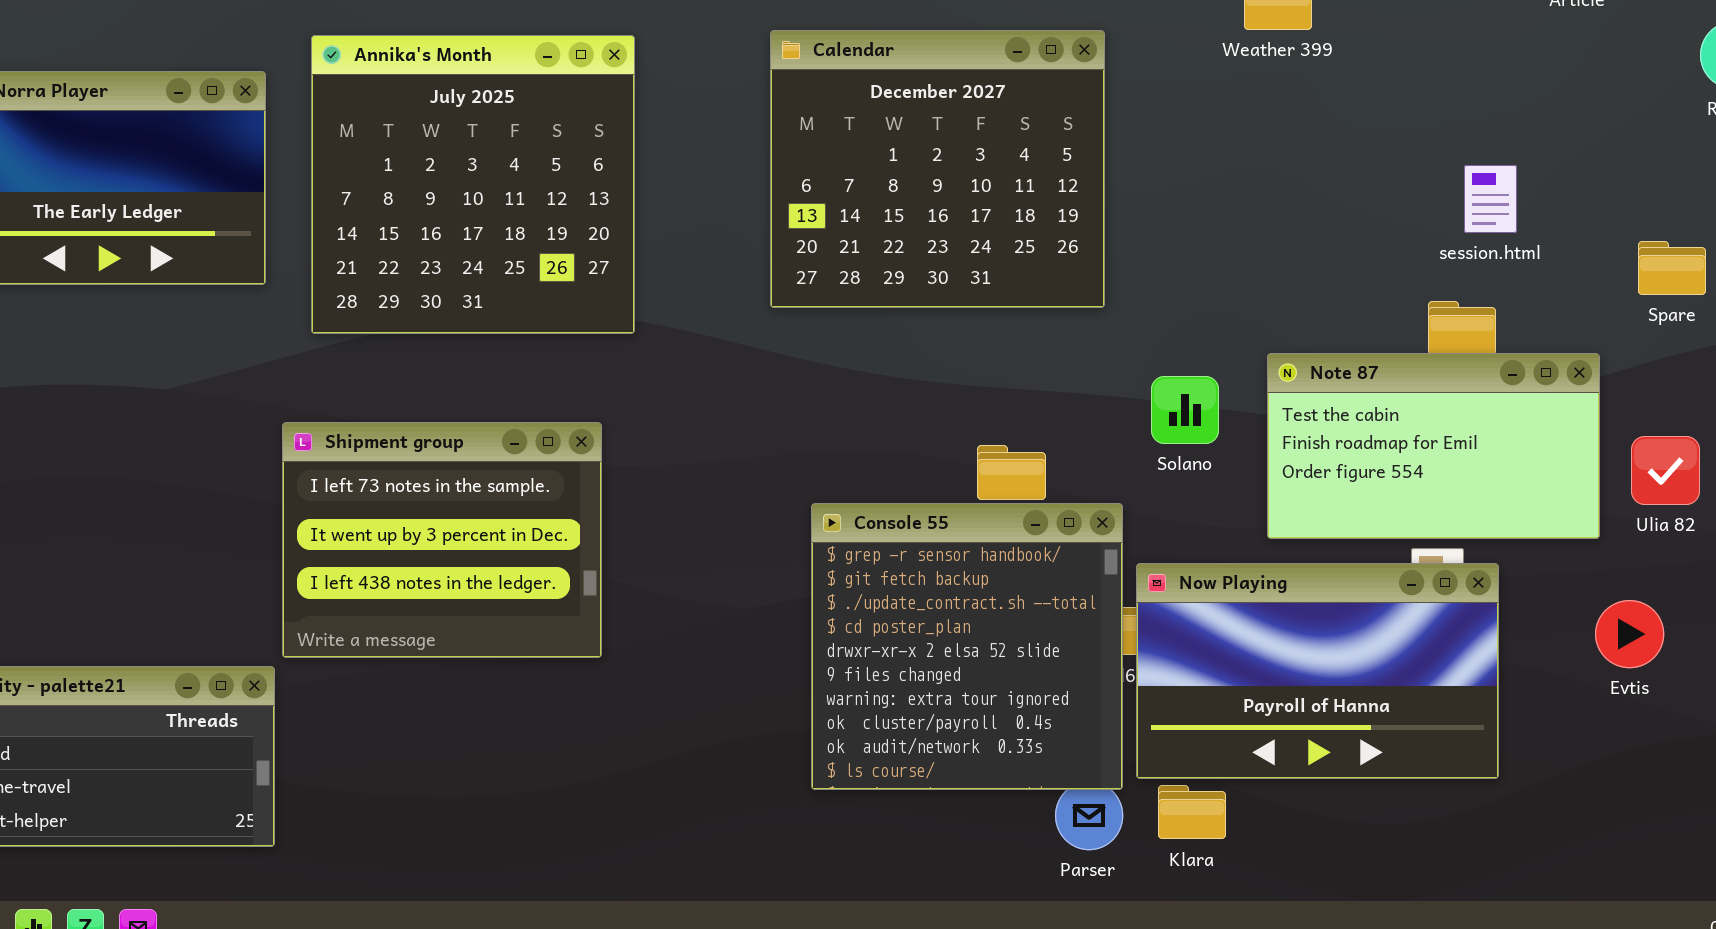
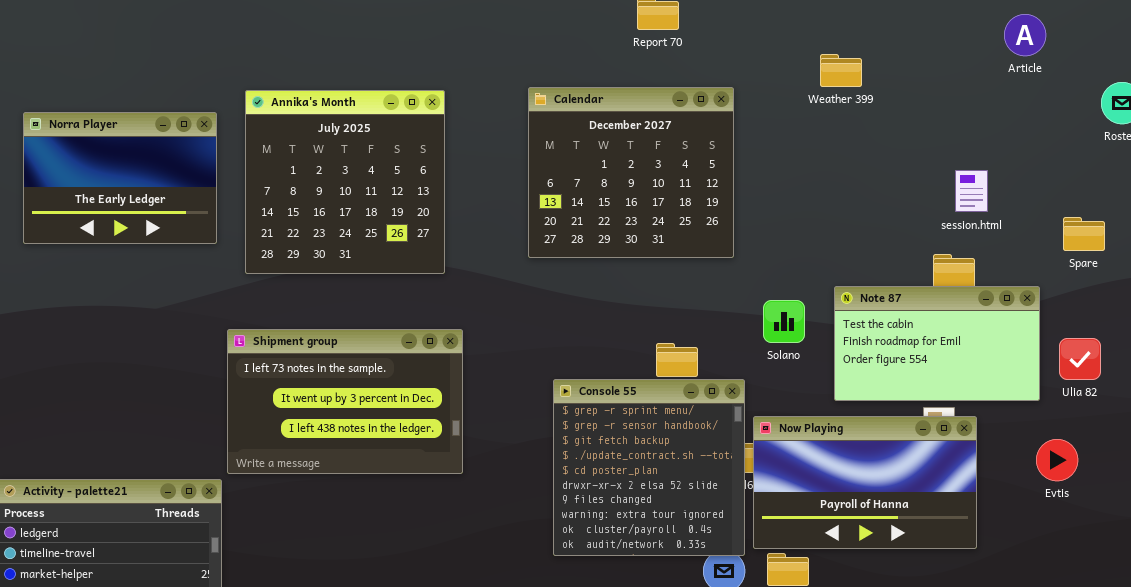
Shipment group: [282,422,602,658] -> [227,329,463,474], resized
Console 55: [811,503,1123,790] -> [553,379,745,556], scrolled up 1 row

